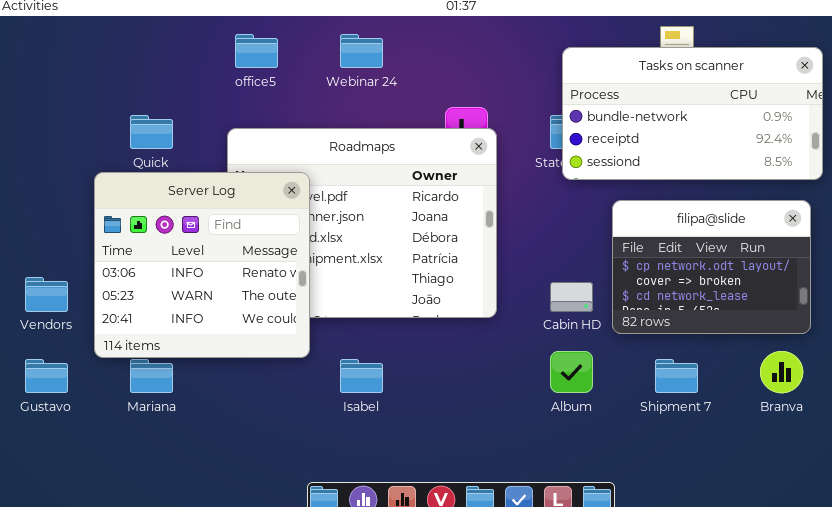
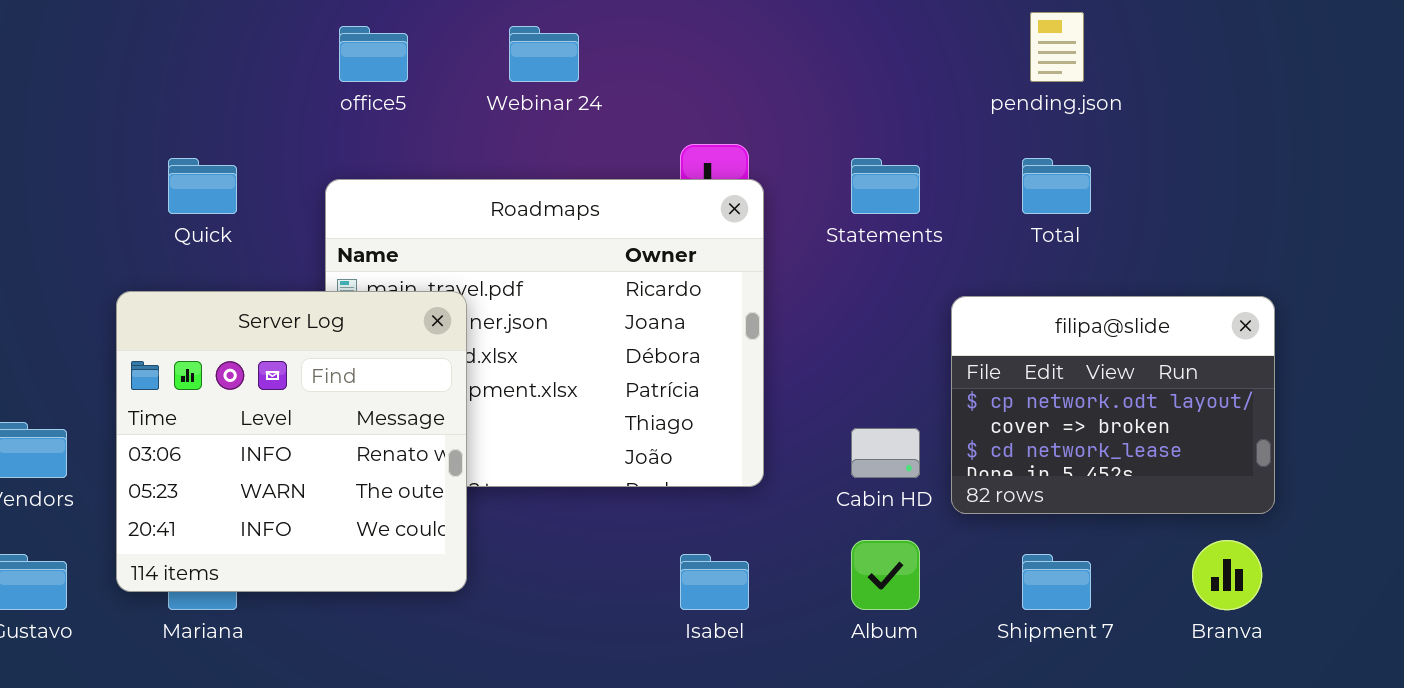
Tasks on scanner: [562,47,823,180] -> none, closed
Server Log: [94,172,310,358] -> [116,291,467,592], moved
Isabel: [340,359,383,393] -> [680,554,749,610], moved

